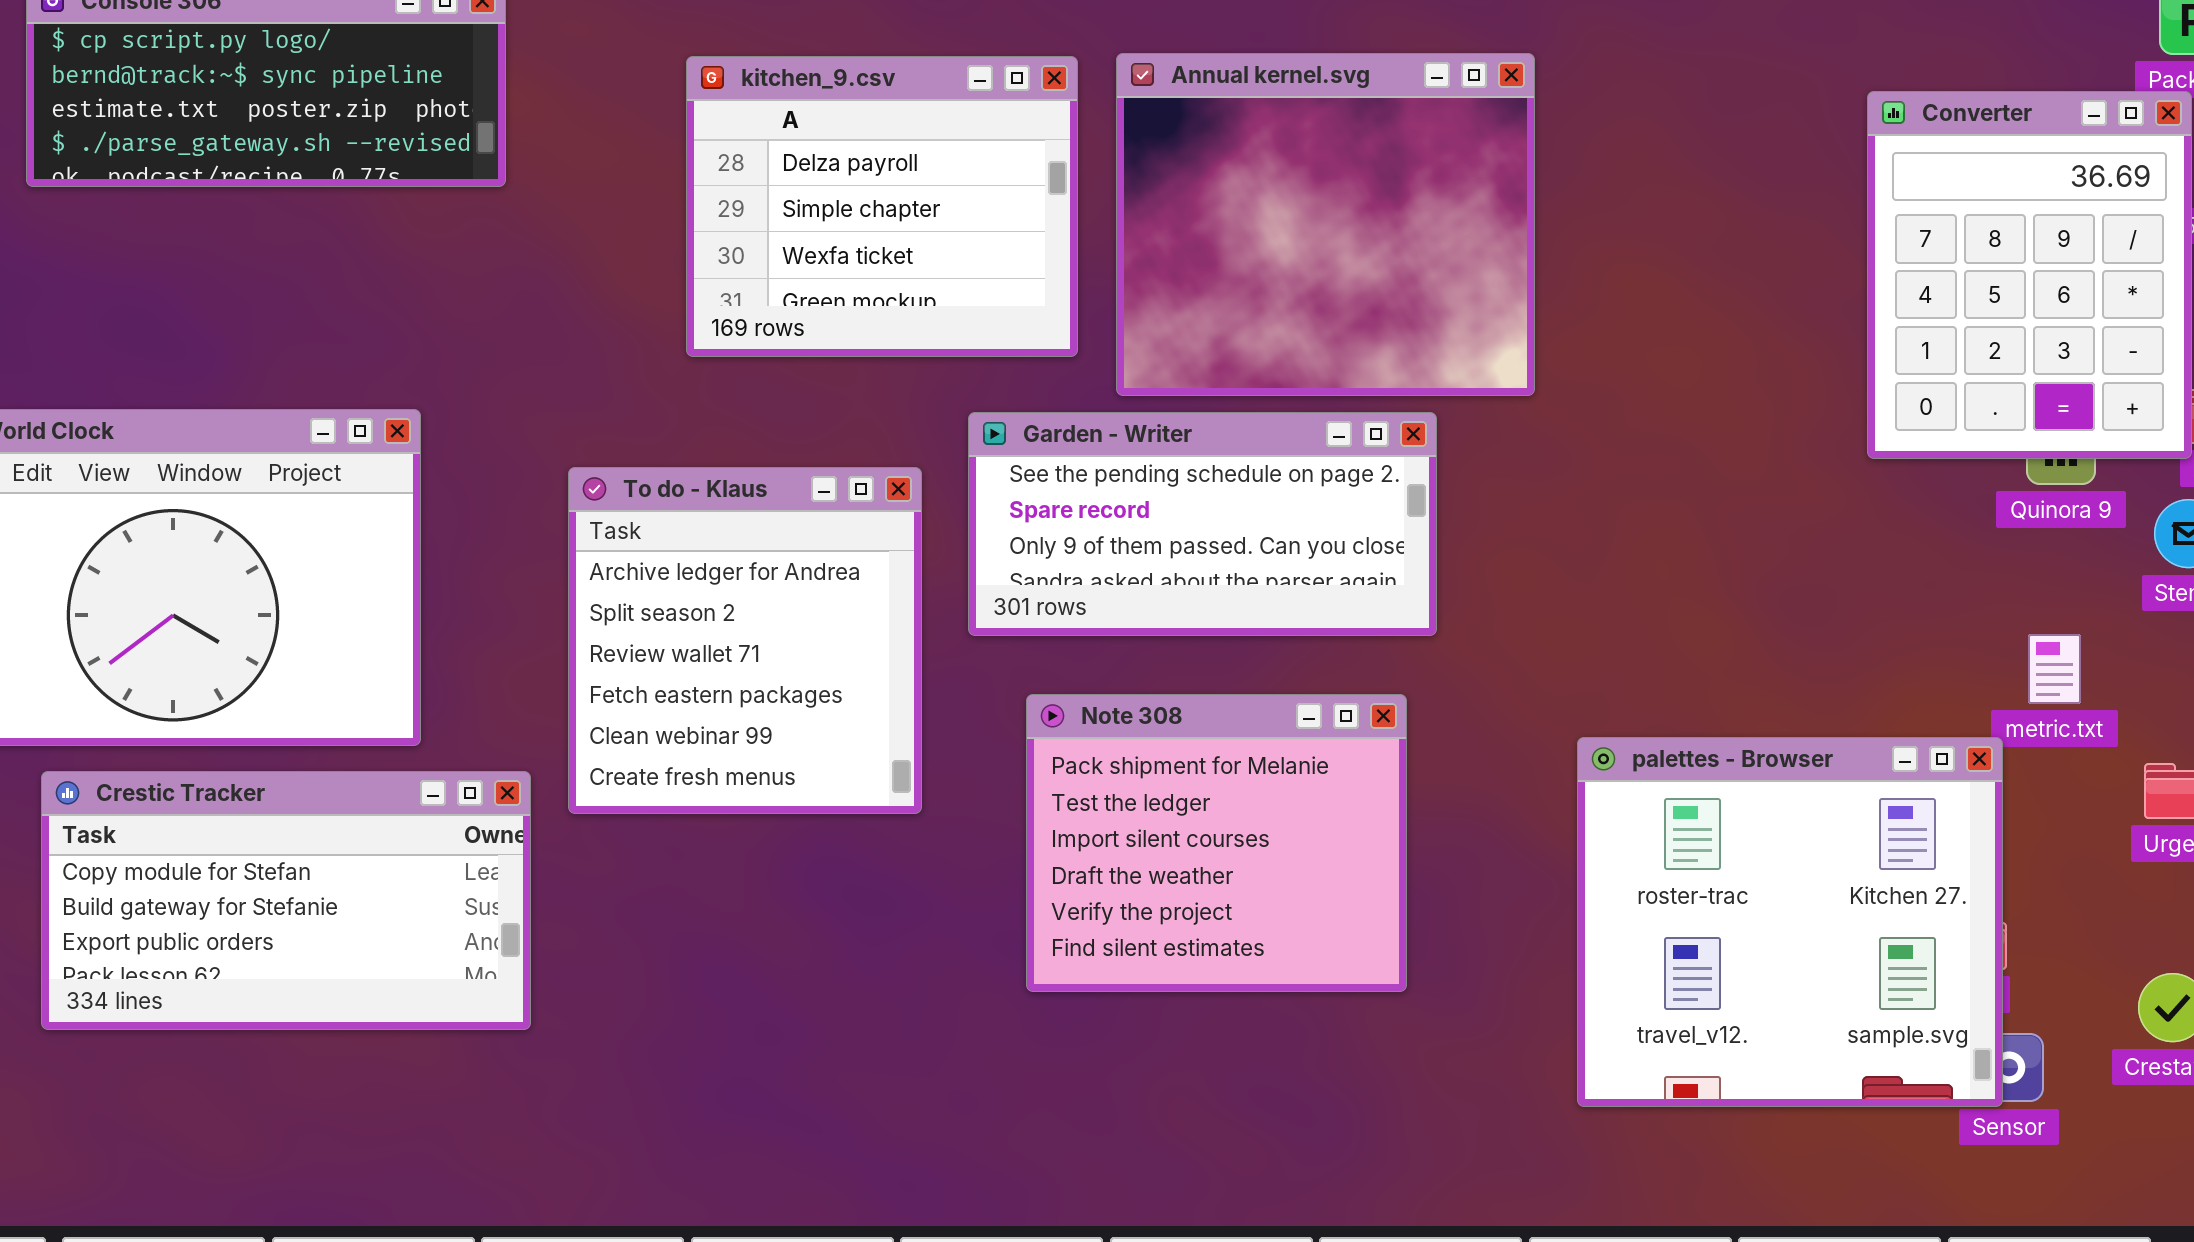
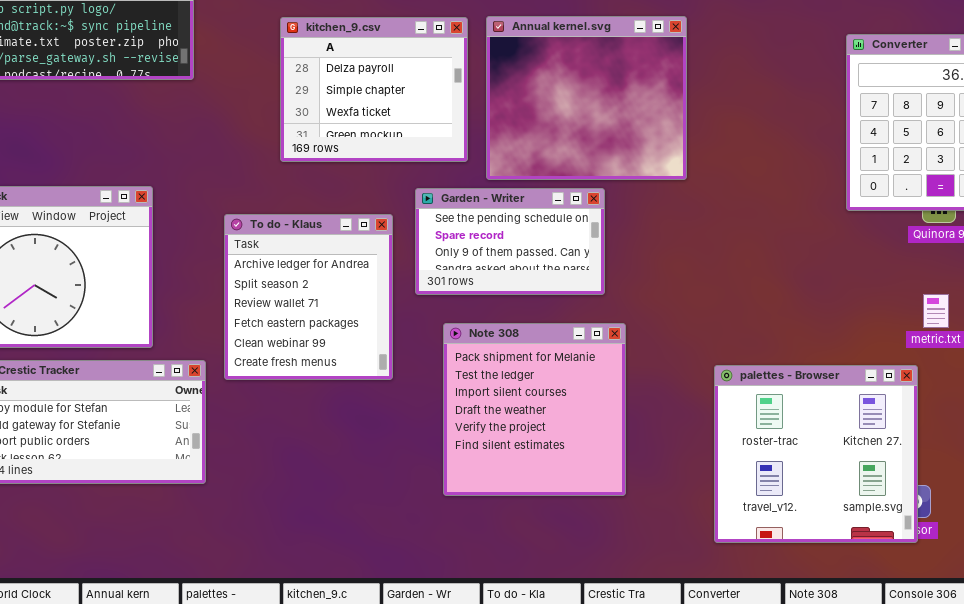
Garden - Writer: [968,412,1437,636] -> [415,188,605,295], resized
Note 308: [1026,694,1407,992] -> [443,323,626,496], resized
palettes - Browser: [1577,737,2003,1107] -> [714,365,918,543], moved

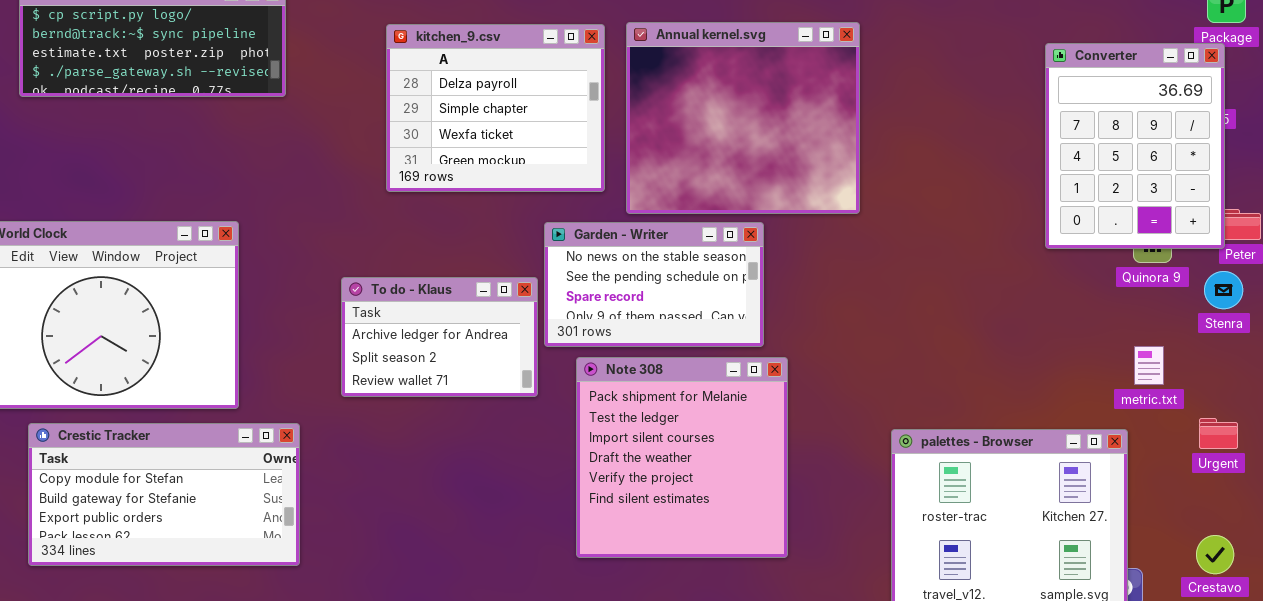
Garden - Writer: [415,188,605,295] -> [544,222,764,347], scrolled up 1 row
To do - Klaus: [224,214,393,380] -> [341,277,538,397], moved, resized
Note 308: [443,323,626,496] -> [576,357,788,558], moved

